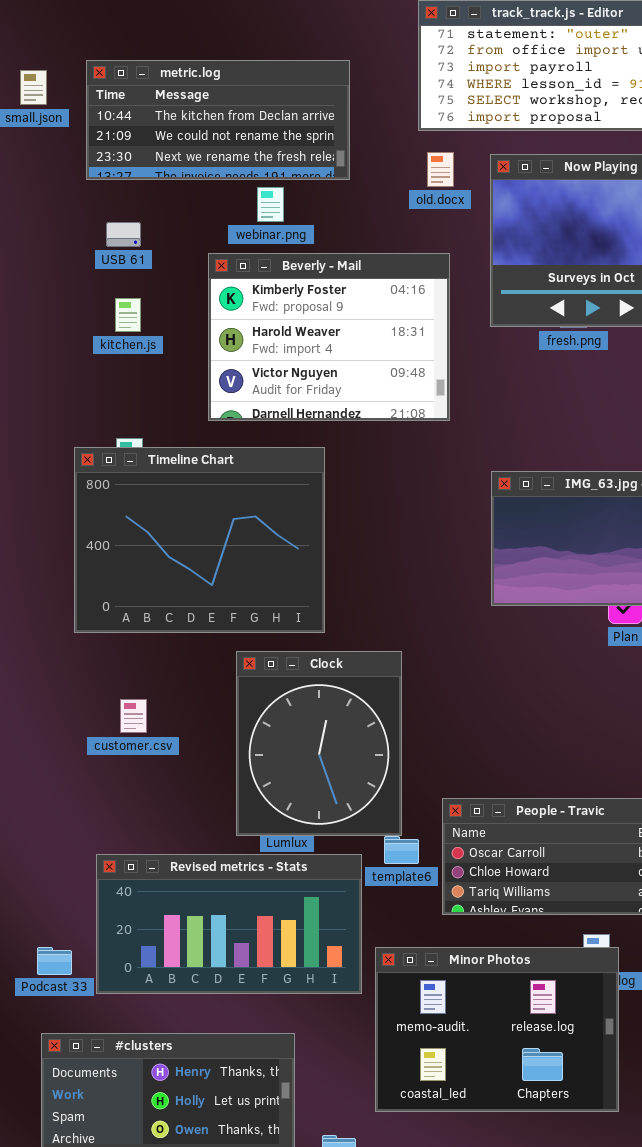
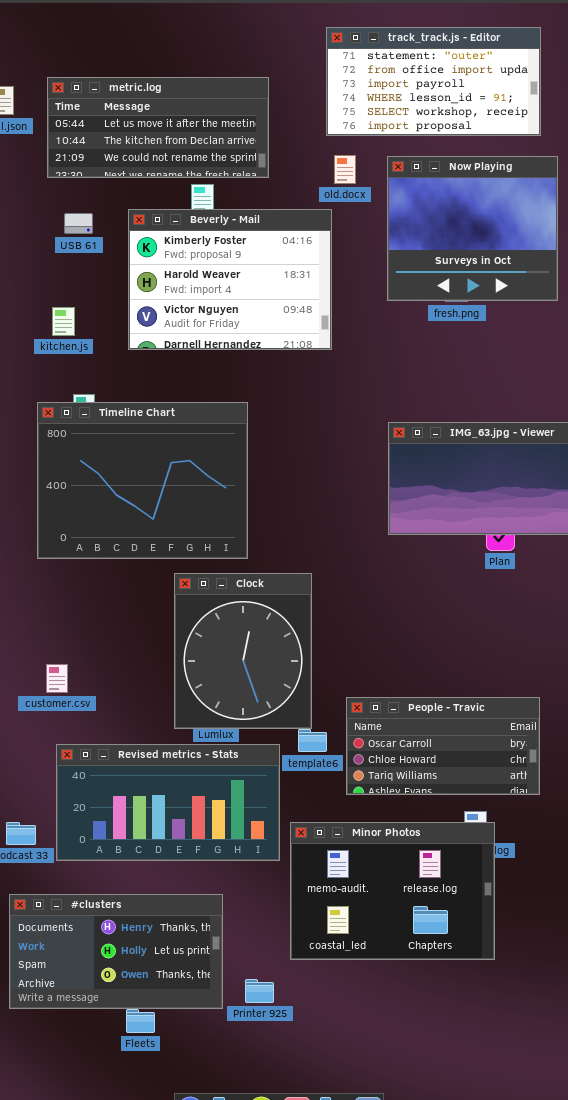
metric.log: [86,60,350,180] -> [47,77,269,178], scrolled up 1 row
Beverly - Mail: [208,253,450,421] -> [128,209,332,350], moved
kitchen.js: [115,298,141,332] -> [52,307,75,336], moved
customer.csv: [120,699,147,733] -> [46,664,68,693], moved

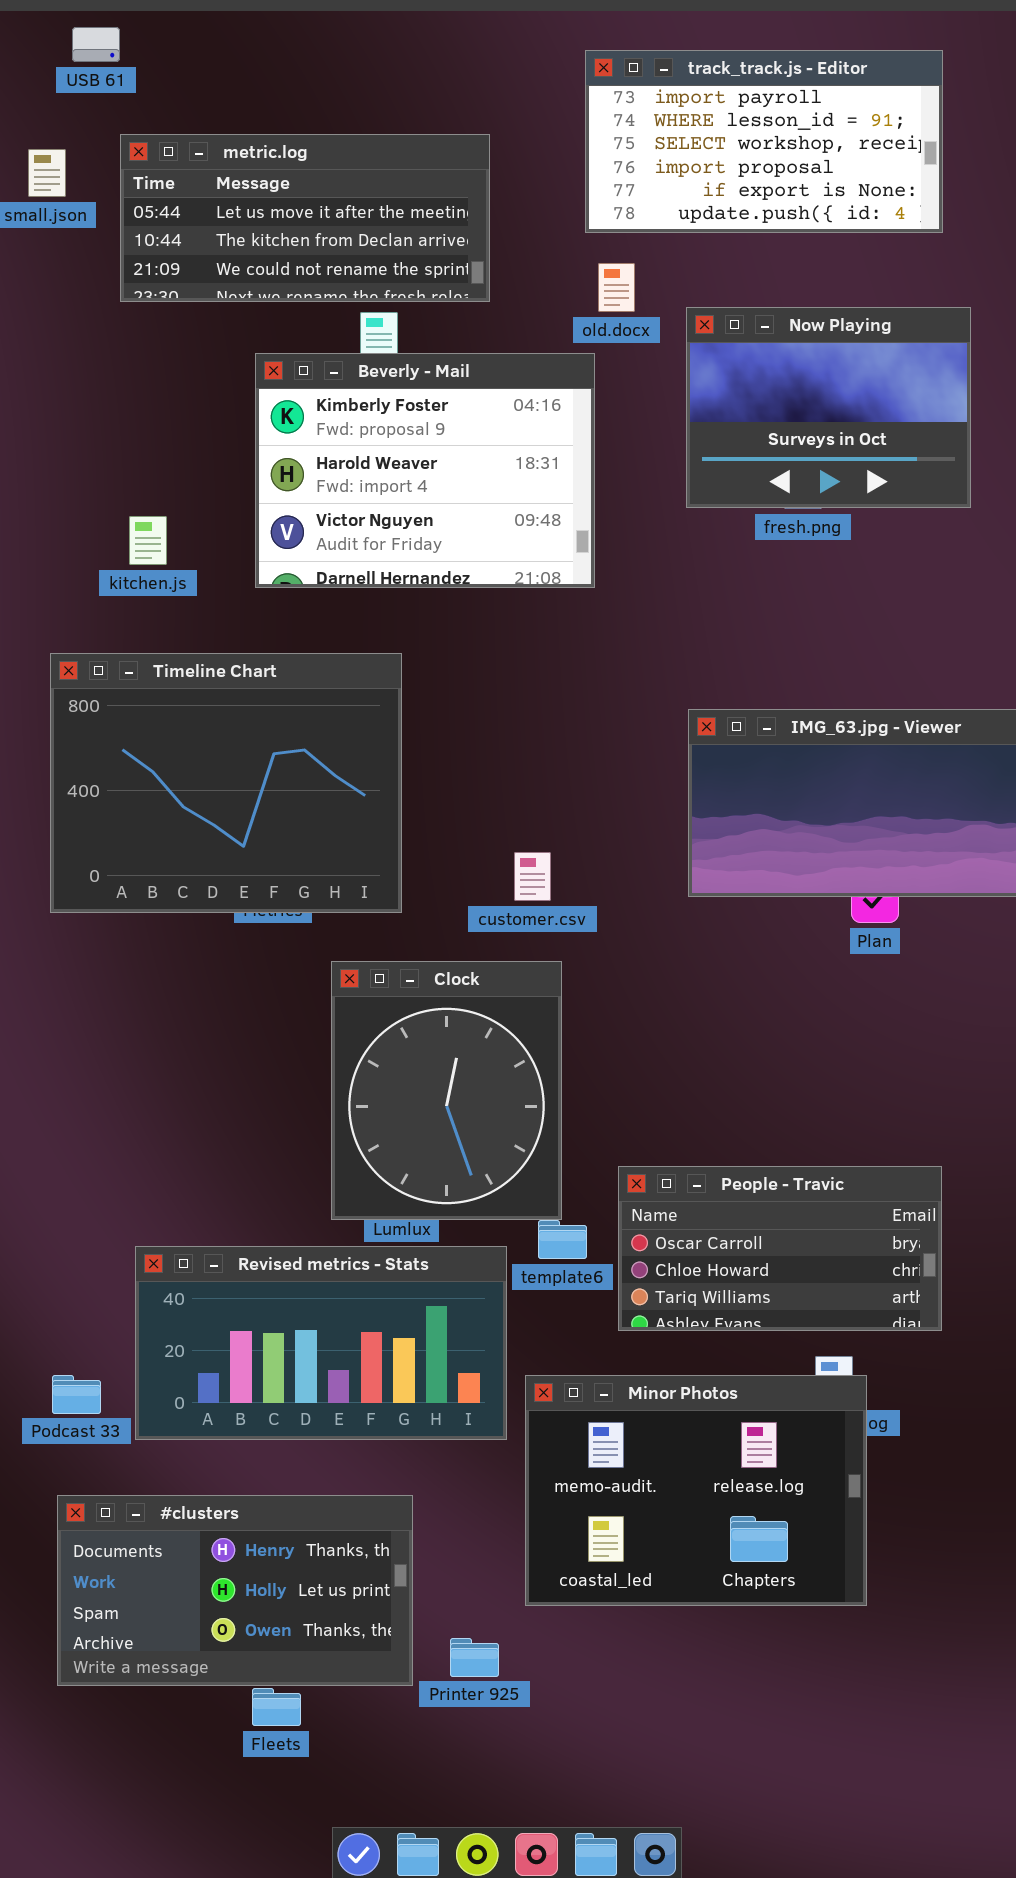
track_track.js - Editor: [326,27,541,136] -> [585,50,943,233], scrolled down 2 rows
Now Playing: [387,156,558,301] -> [686,307,971,508], resized
USB 61: [64,213,93,234] -> [72,27,120,62], moved
Timeline Chart: [37,402,248,559] -> [50,653,402,913], moved
customer.csv: [46,664,68,693] -> [514,852,551,901], moved

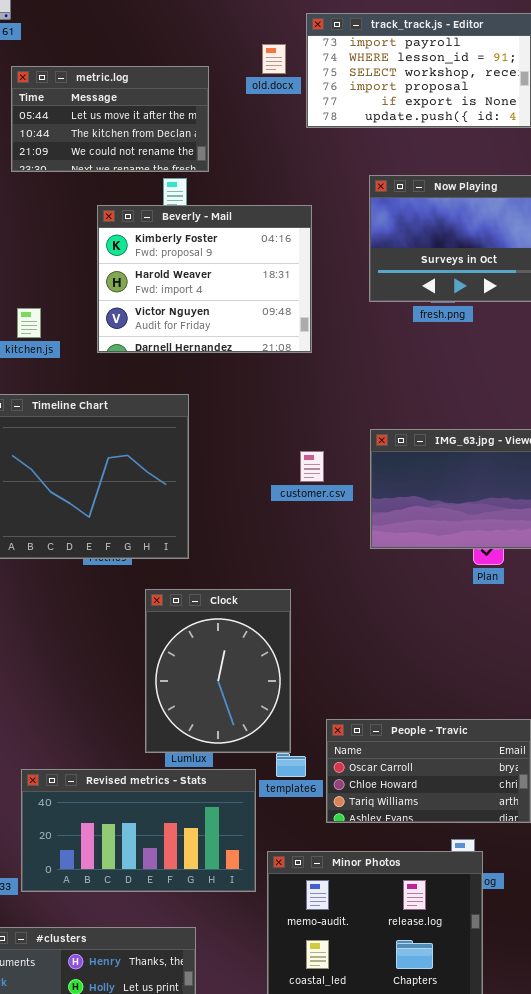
metric.log: [120,134,490,302] -> [11,66,209,172], resized
old.docx: [598,263,635,312] -> [262,44,286,74], moved
customer.csv: [514,852,551,901] -> [300,451,324,482], moved

